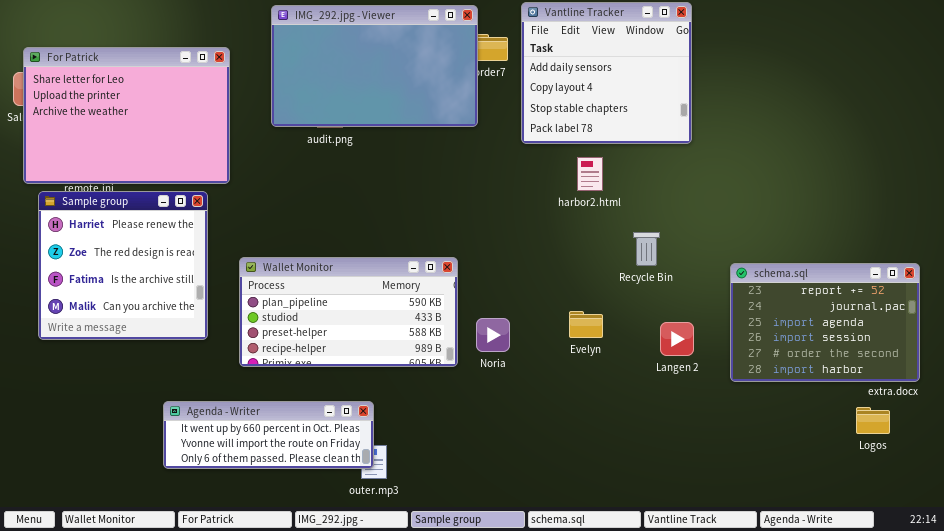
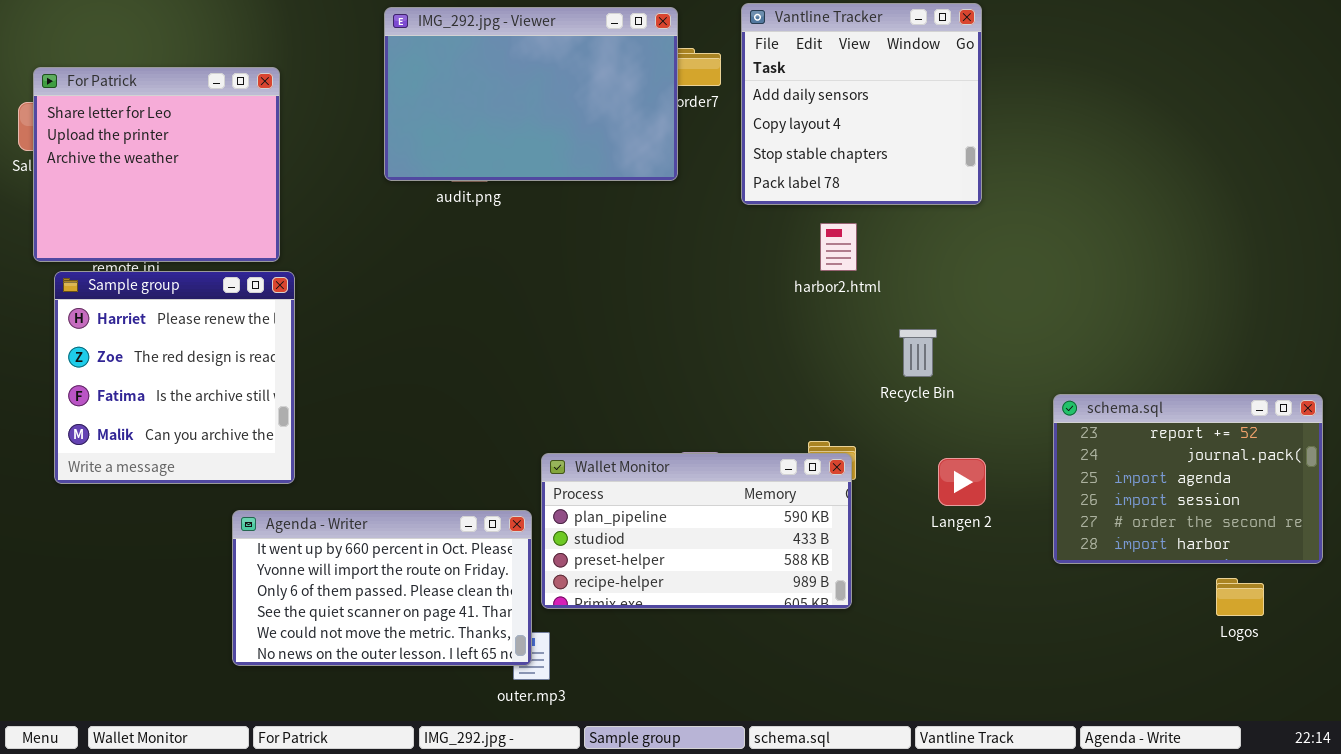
For Patrick: [23,47,230,184] -> [33,67,280,262], resized
Wallet Monitor: [239,257,458,367] -> [541,453,852,609], moved
schema.sql: [730,263,920,382] -> [1053,394,1323,564], moved
Agenda - Writer: [163,401,374,469] -> [232,510,532,666], resized

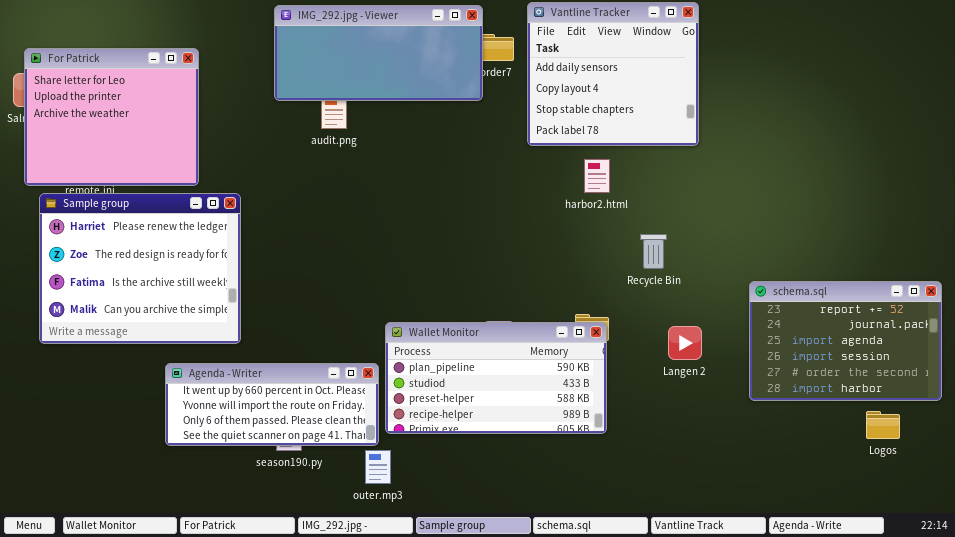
IMG_292.jpg - Viewer: [384,7,678,181] -> [274,5,483,101], resized
Sample group: [54,271,295,484] -> [39,193,241,344], resized
Agenda - Writer: [232,510,532,666] -> [165,363,379,446], resized

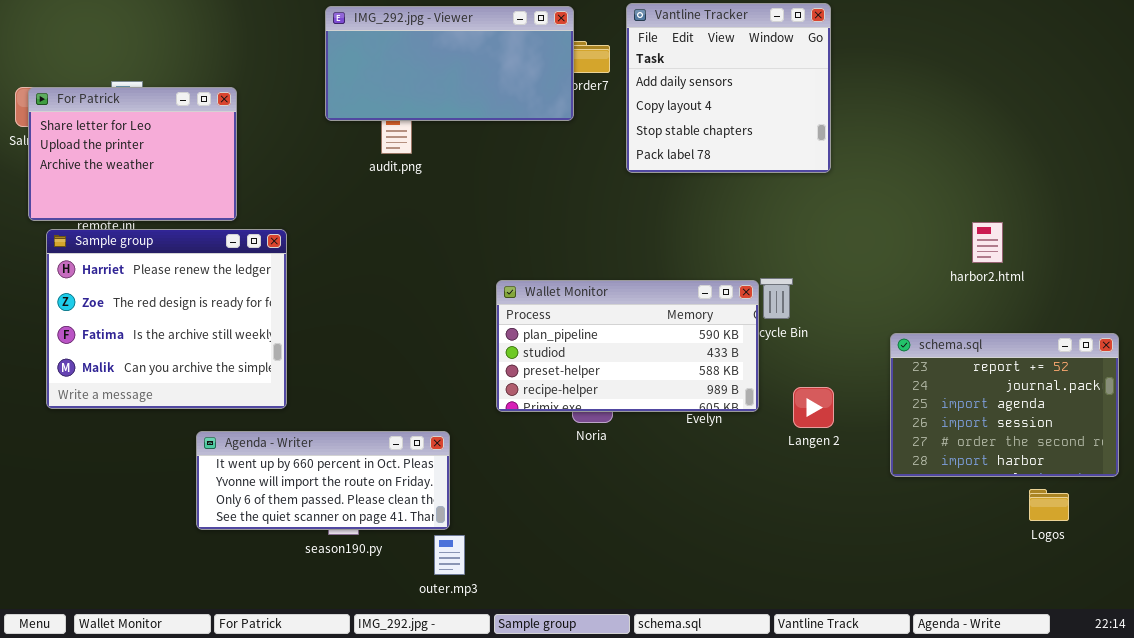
For Patrick: [24,48,199,186] -> [28,87,237,221], resized
harbor2.html: [584,159,610,193] -> [972,222,1003,263], moved
Wallet Monitor: [385,322,607,434] -> [496,280,759,412], moved

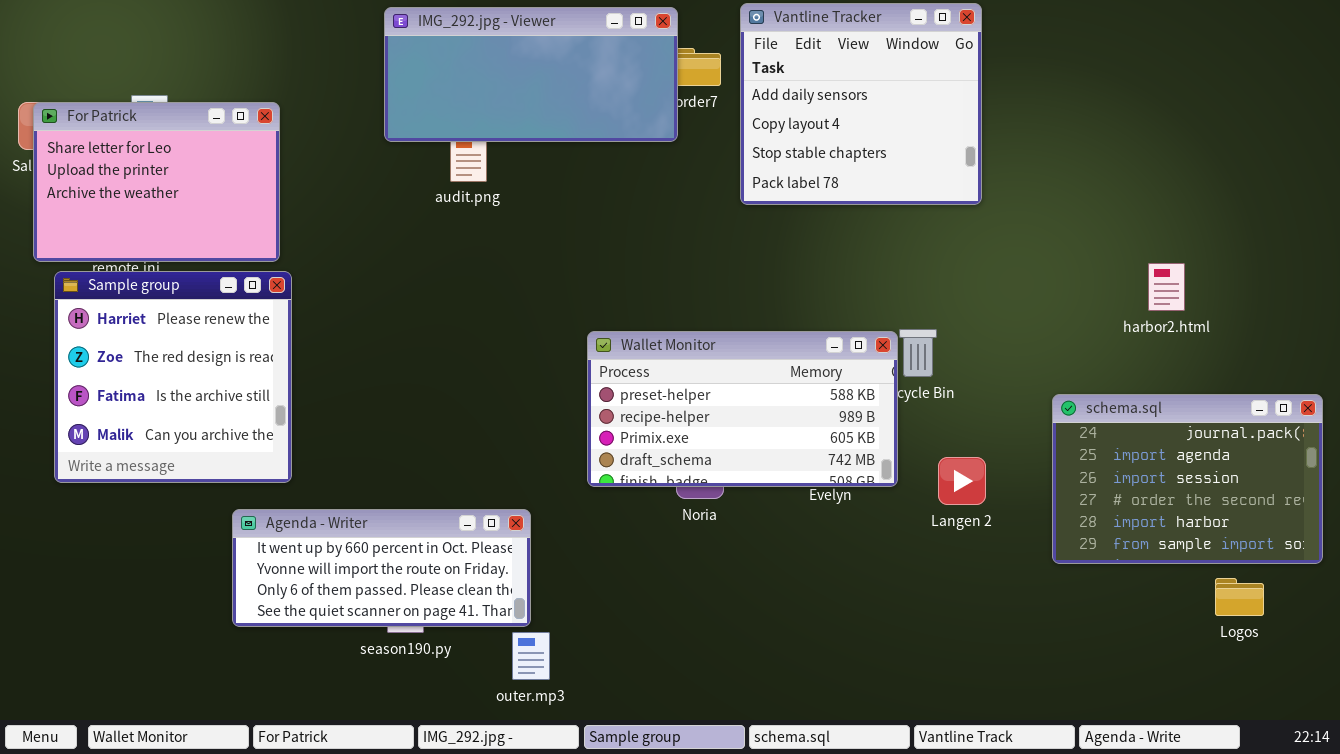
Sample group: [46,229,287,409] -> [54,271,292,483], resized
Wallet Monitor: [496,280,759,412] -> [587,331,898,487], scrolled down 2 rows
schema.sql: [890,333,1119,477] -> [1052,394,1323,564], scrolled down 1 row

